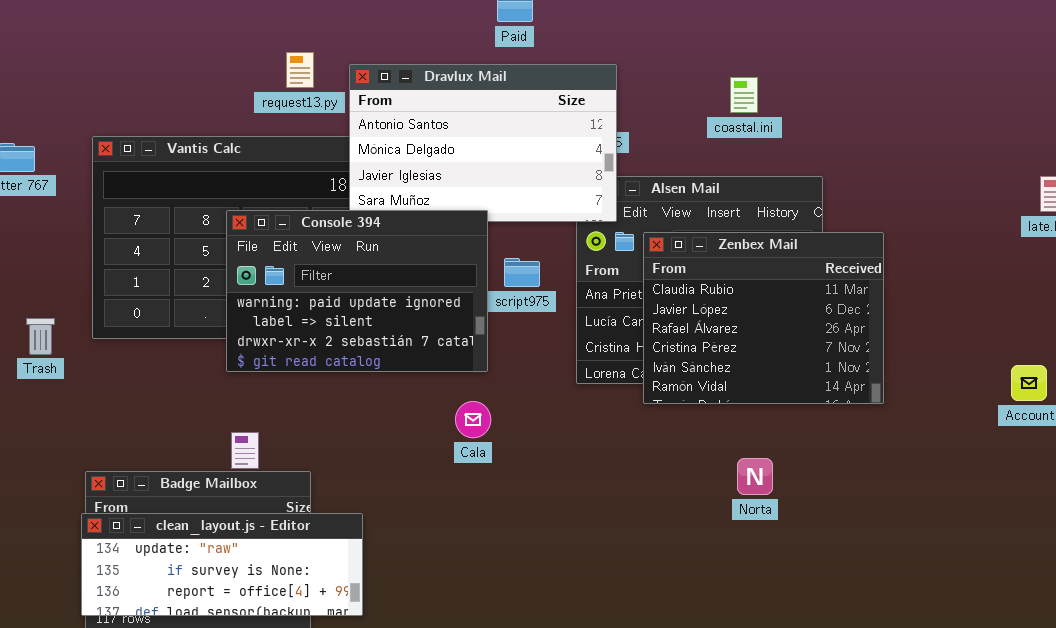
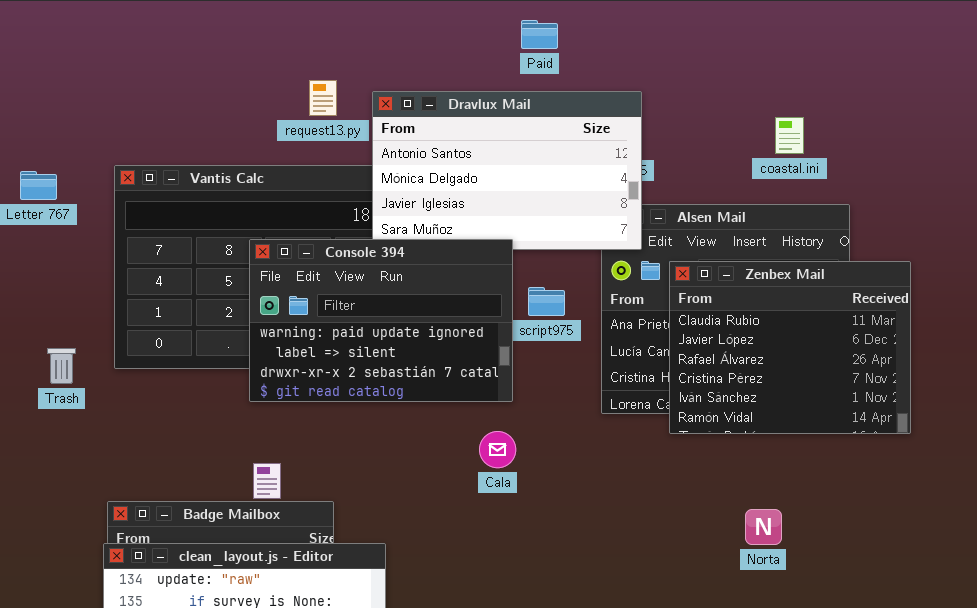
coastal.ini: [730,77,758,113] -> [775,117,804,154], moved
Norta: [737,458,773,495] -> [745,509,782,545], moved

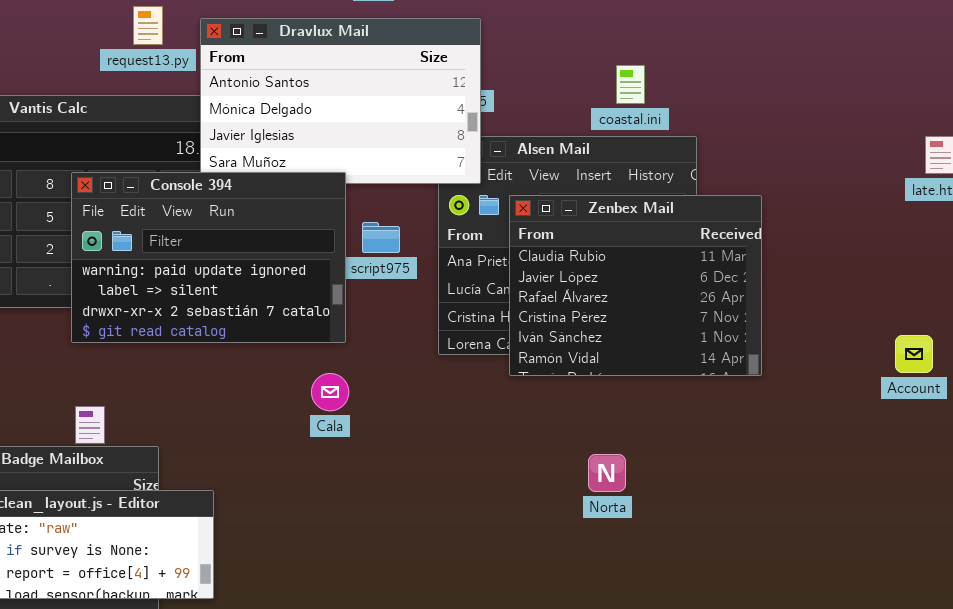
coastal.ini: [775,117,804,154] -> [616,65,645,104], moved

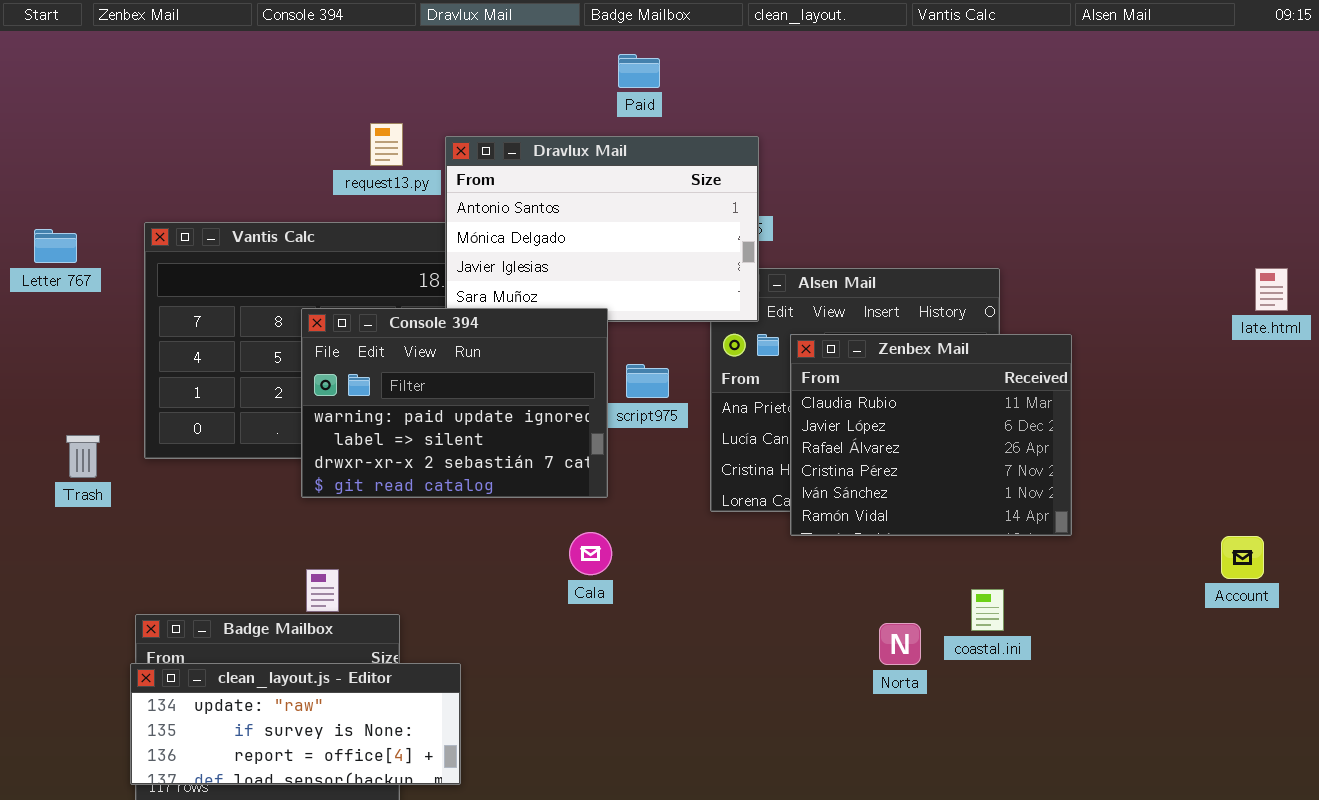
coastal.ini: [616,65,645,104] -> [971,589,1004,631], moved
Account: [895,335,933,373] -> [1221,536,1264,579], moved

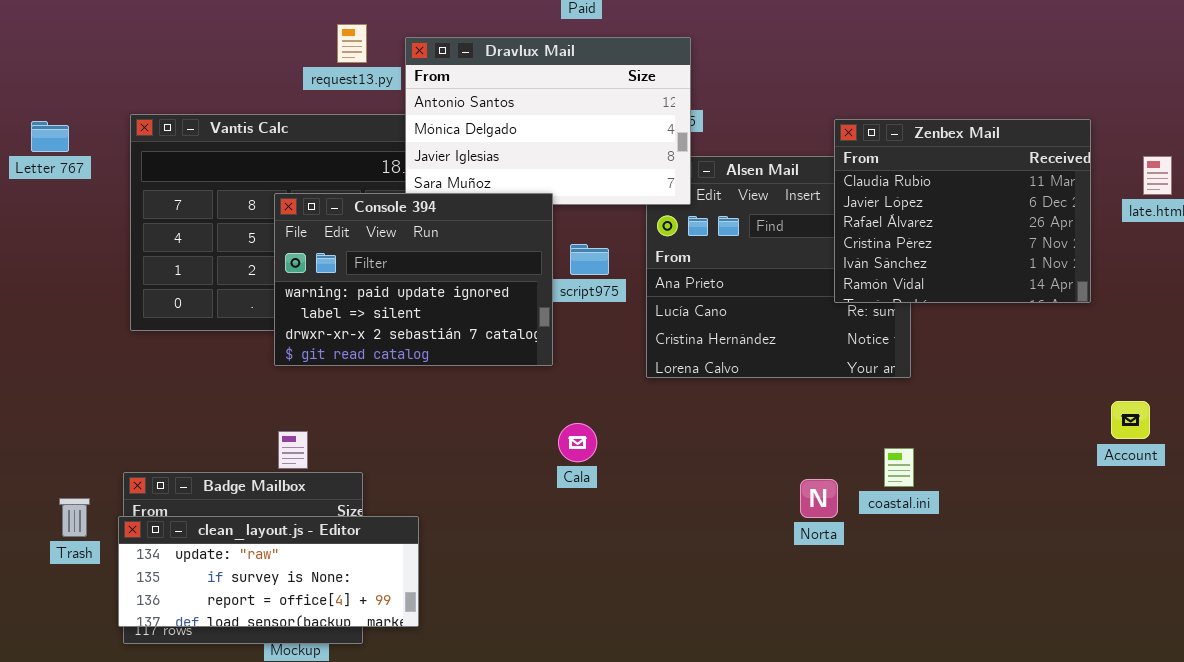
Zenbex Mail: [790,334,1072,536] -> [834,119,1091,303], moved
Trash: [66,435,100,478] -> [59,498,90,537], moved
Cala: [569,532,612,575] -> [558,423,597,462], moved

